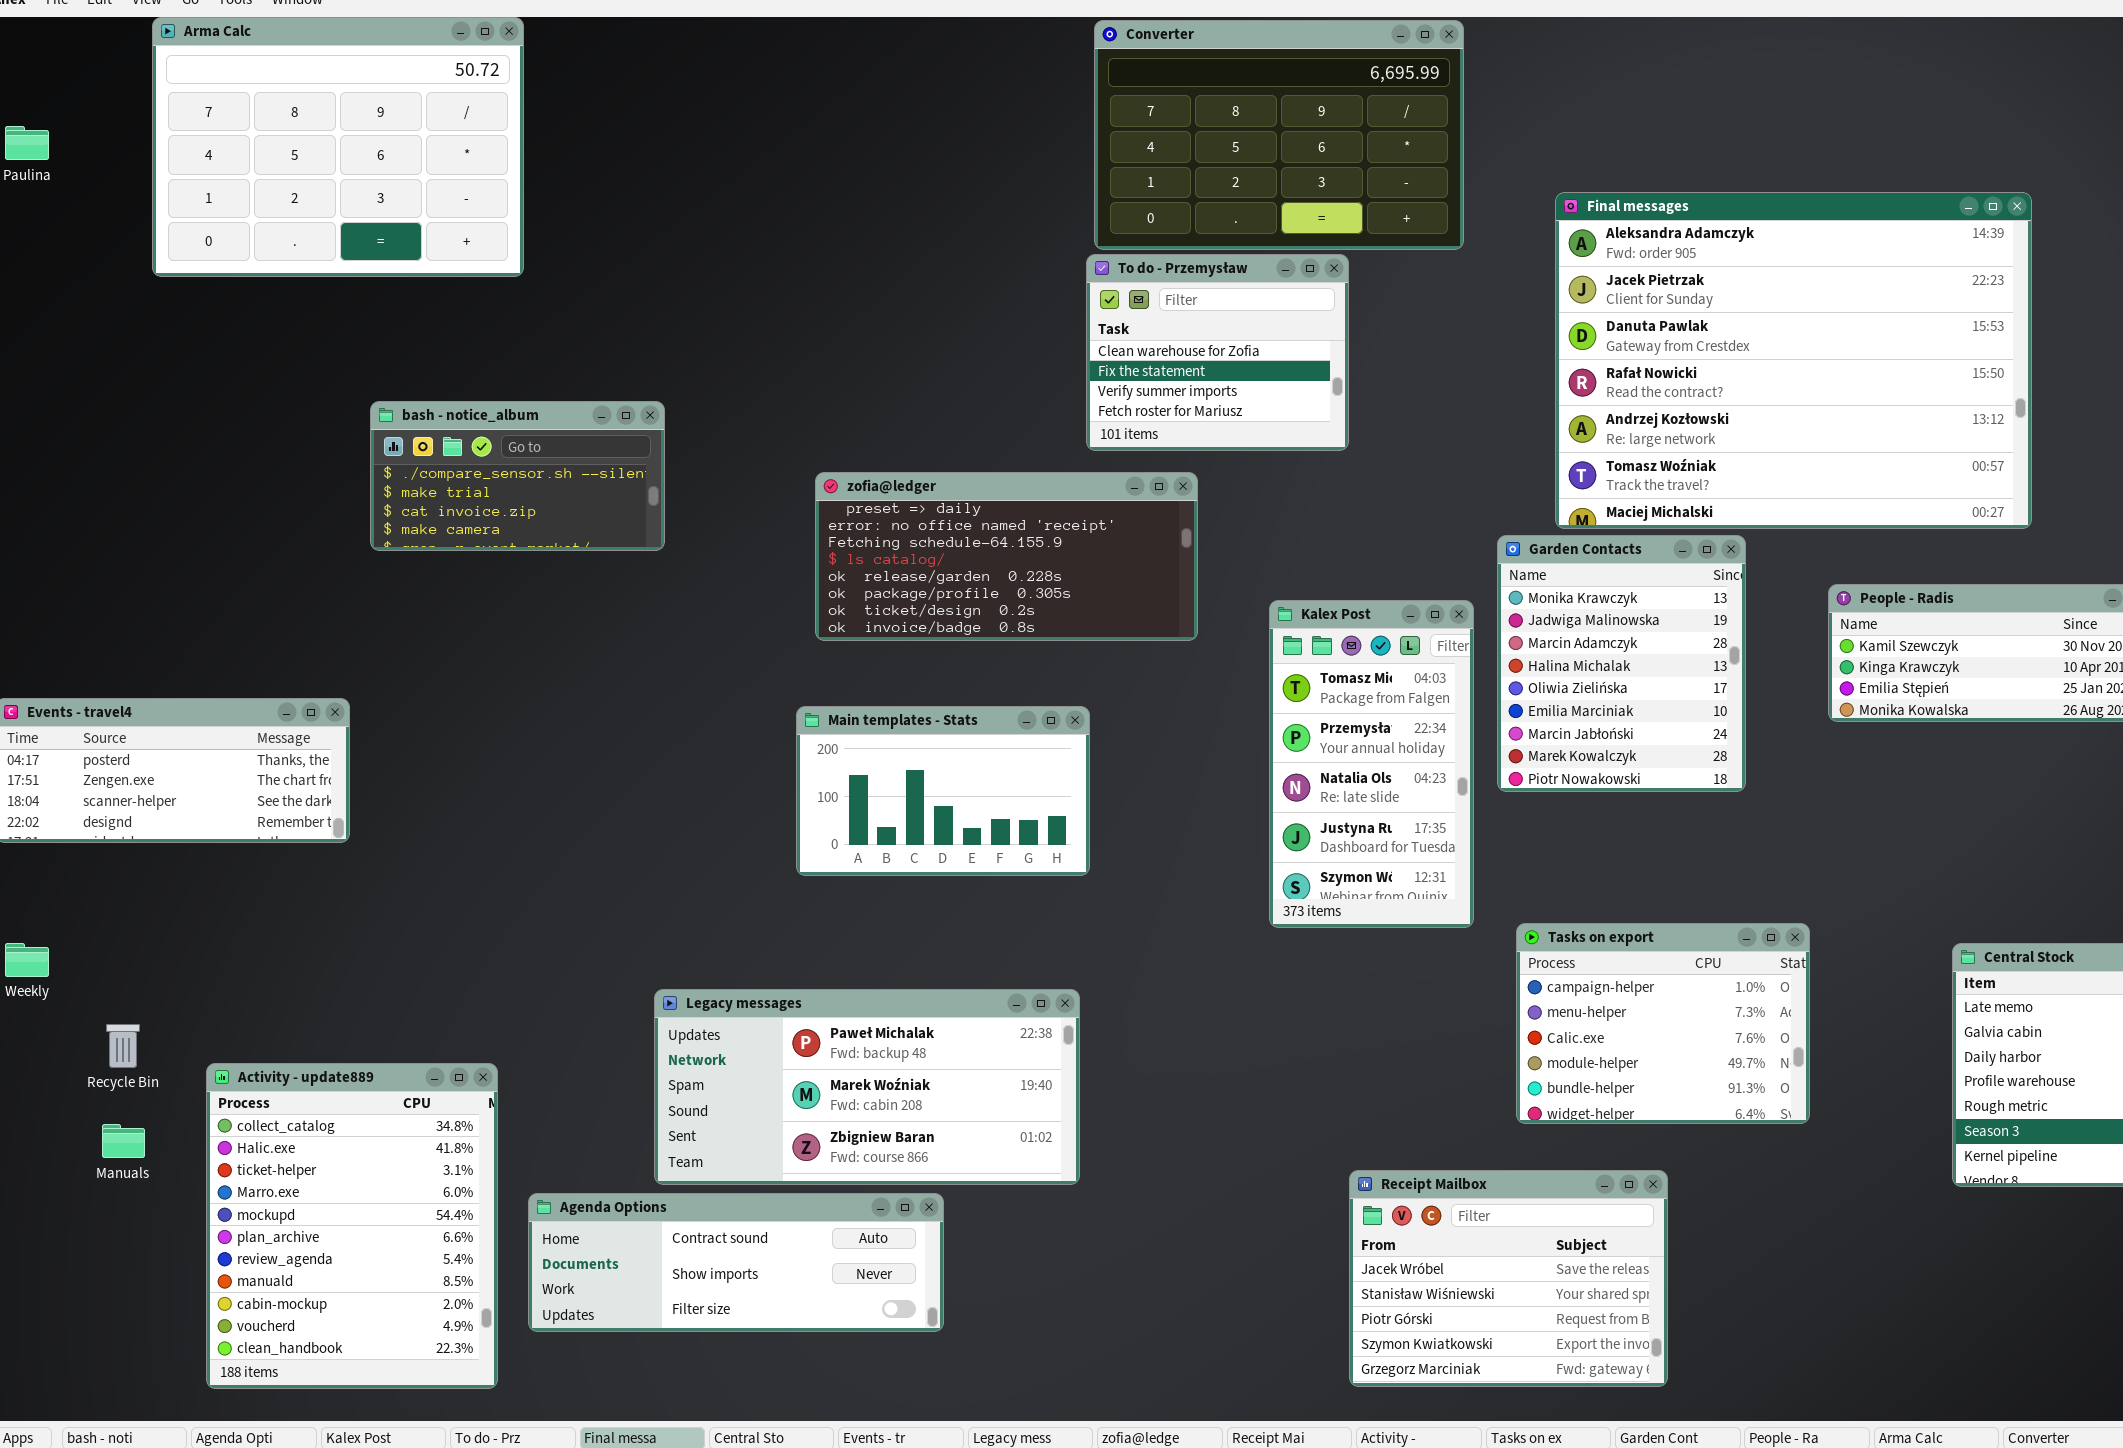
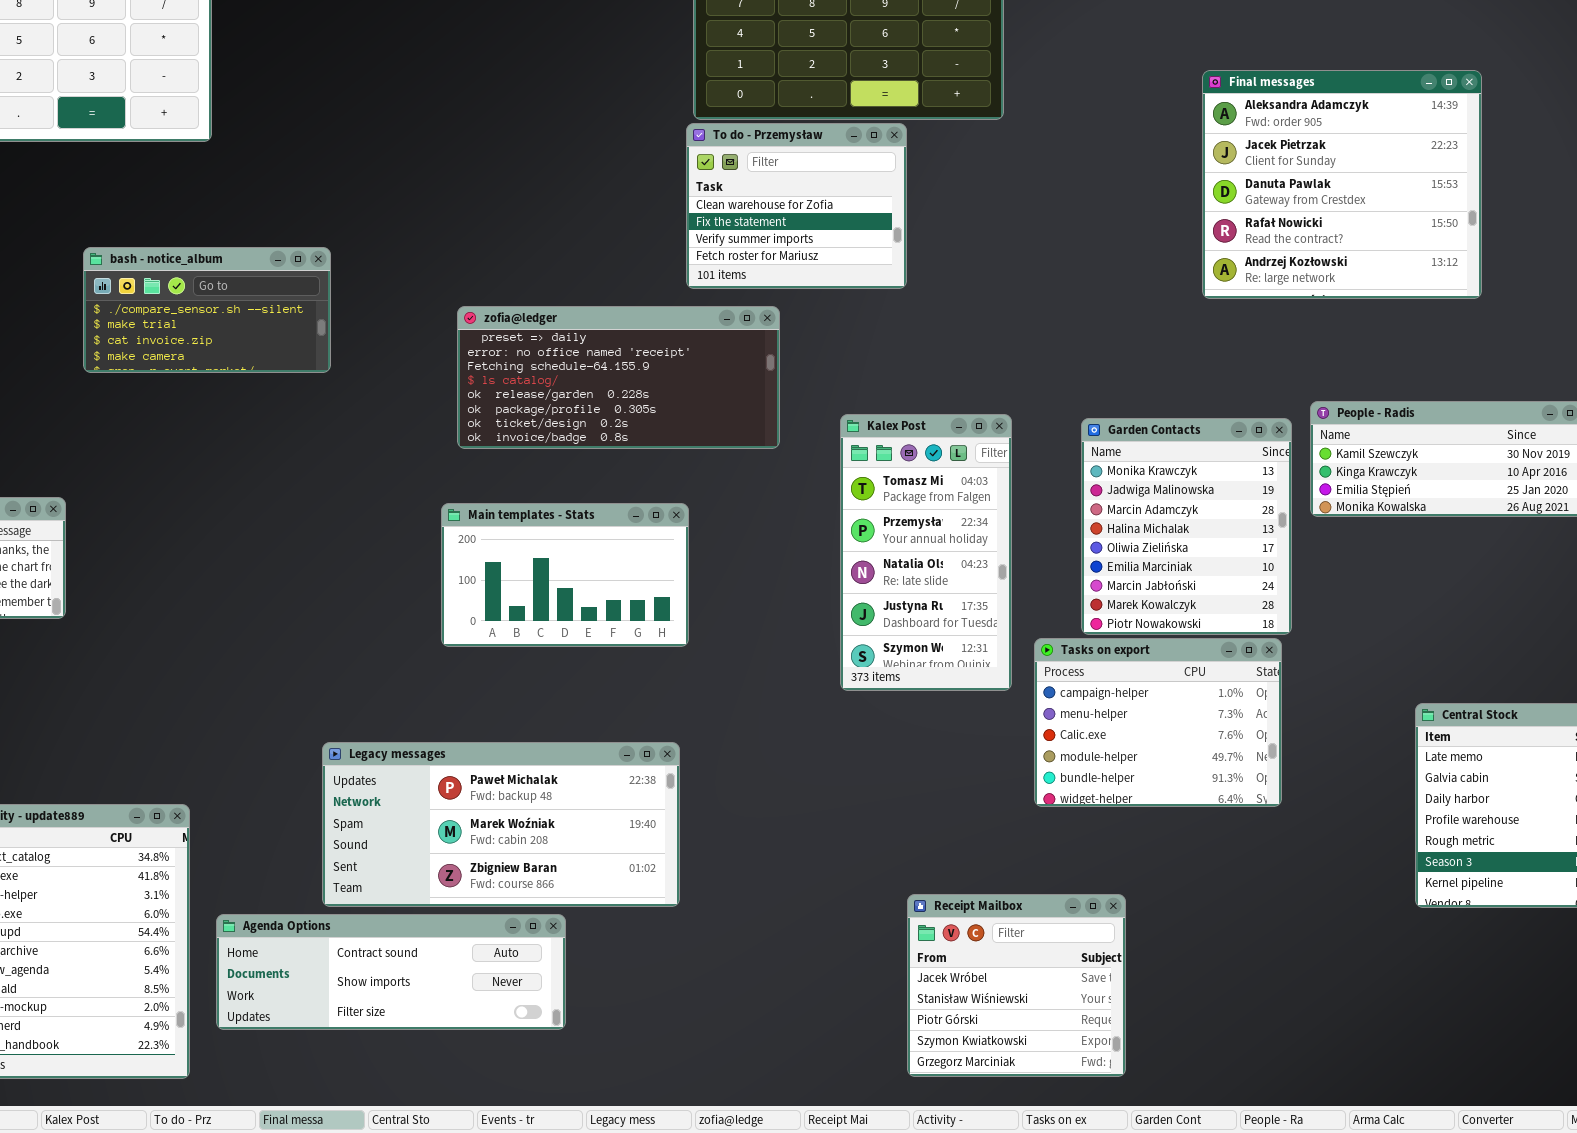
Final messages: [1555,192,2032,529] -> [1202,70,1482,299], resized
Garden Contacts: [1497,535,1746,792] -> [1081,418,1292,635], moved
Tasks on export: [1516,923,1810,1124] -> [1034,638,1282,807], moved
Receipt Mailbox: [1349,1170,1668,1387] -> [907,894,1126,1077], resized

